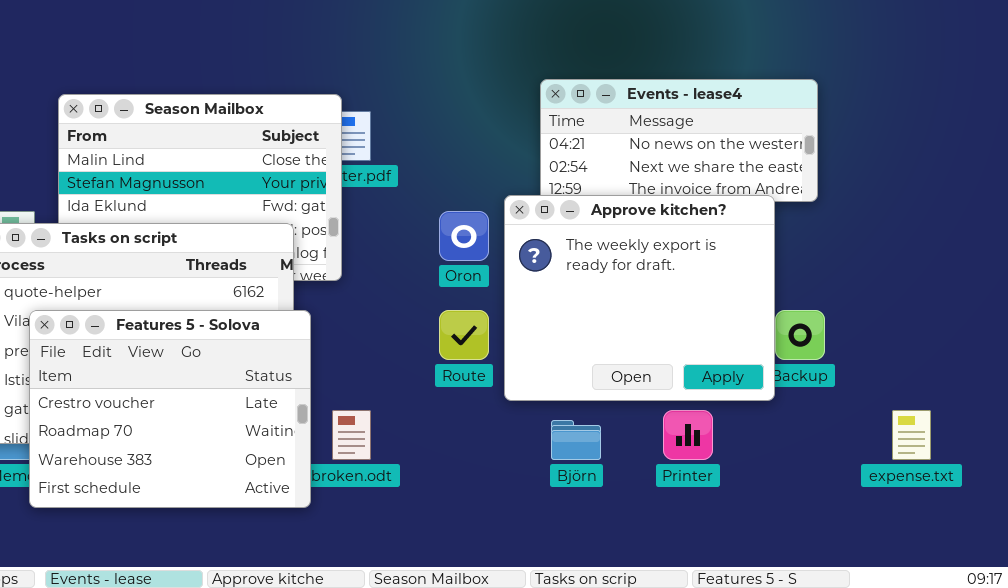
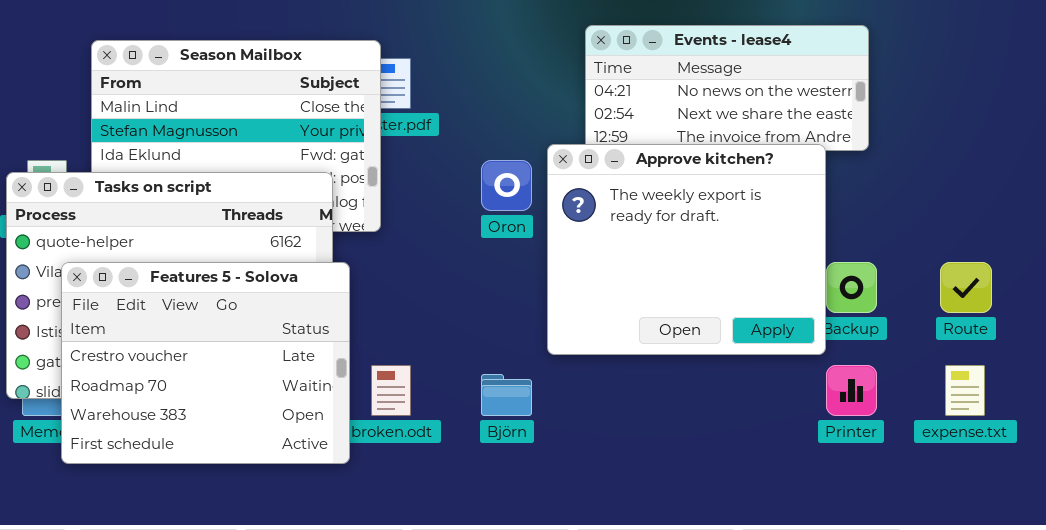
Route: [439,310,489,360] -> [940,262,992,313], moved
Printer: [663,410,713,460] -> [826,365,877,416], moved
Björn: [551,420,601,460] -> [481,374,532,416], moved

